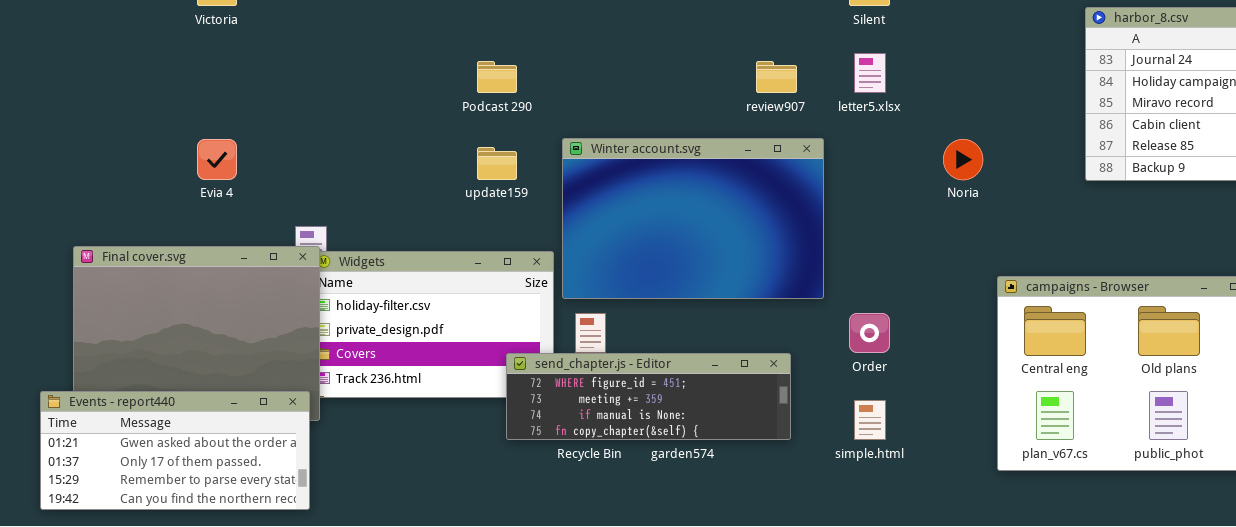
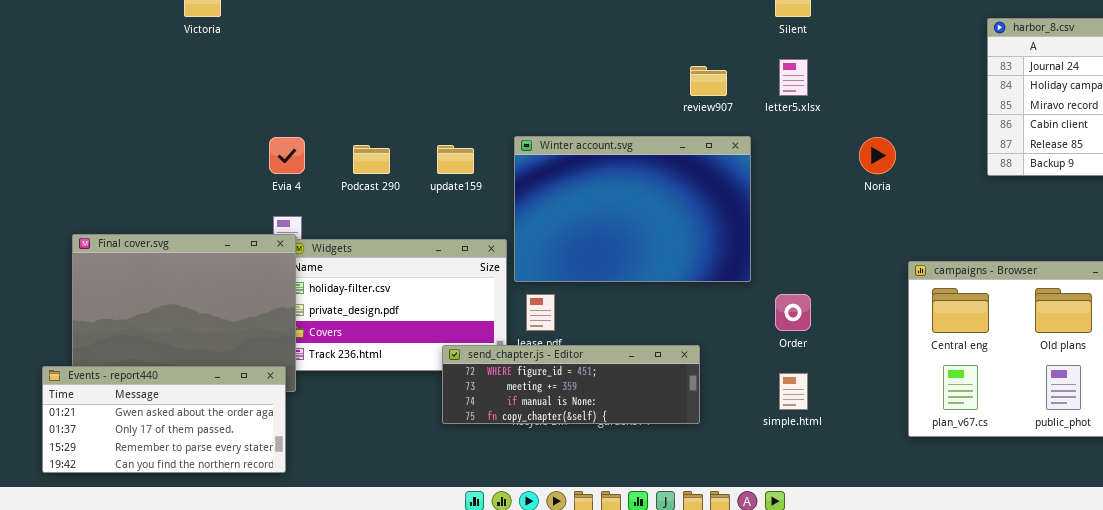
Podcast 290: [477,61,517,93] -> [353,145,390,174], moved
Evia 4: [197,139,237,180] -> [269,137,305,174], moved
send_chapter.js - Editor: [506,353,791,440] -> [442,345,700,424], moved

